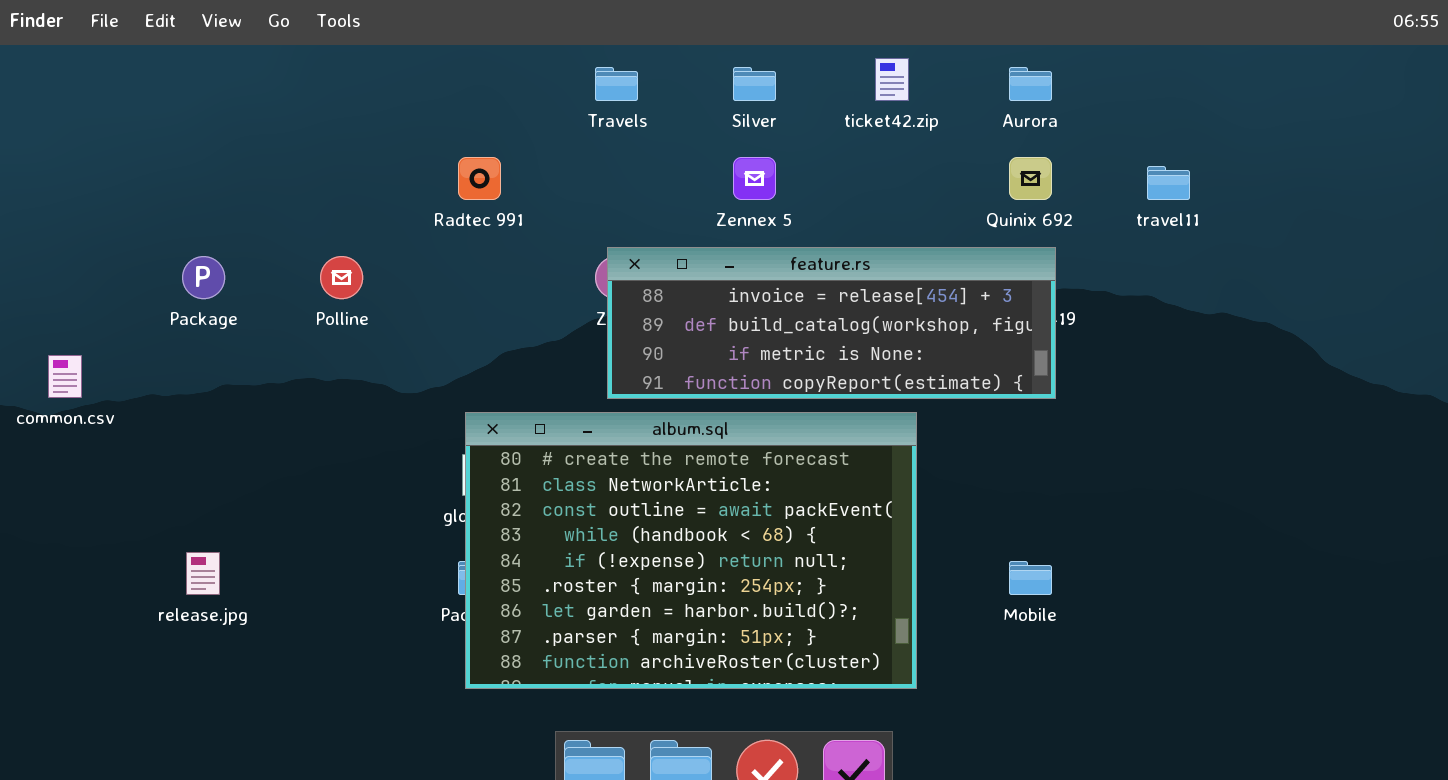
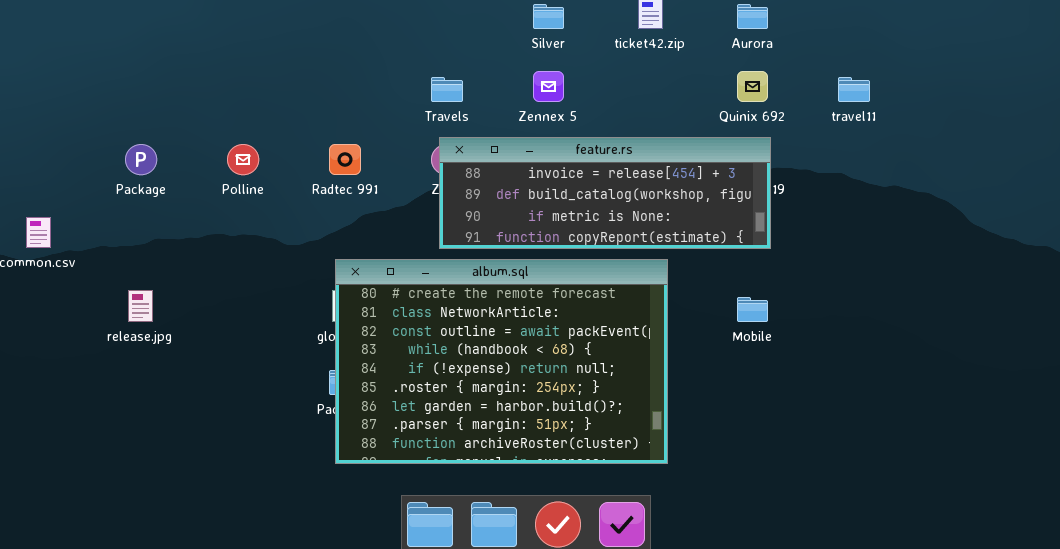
Travels: [595,67,638,101] -> [431,77,463,102], moved
Radtec 991: [458,157,501,200] -> [329,144,361,175], moved
release.jpg: [186,552,220,595] -> [128,290,153,322], moved
Mobile: [1009,561,1052,595] -> [737,297,768,322], moved

